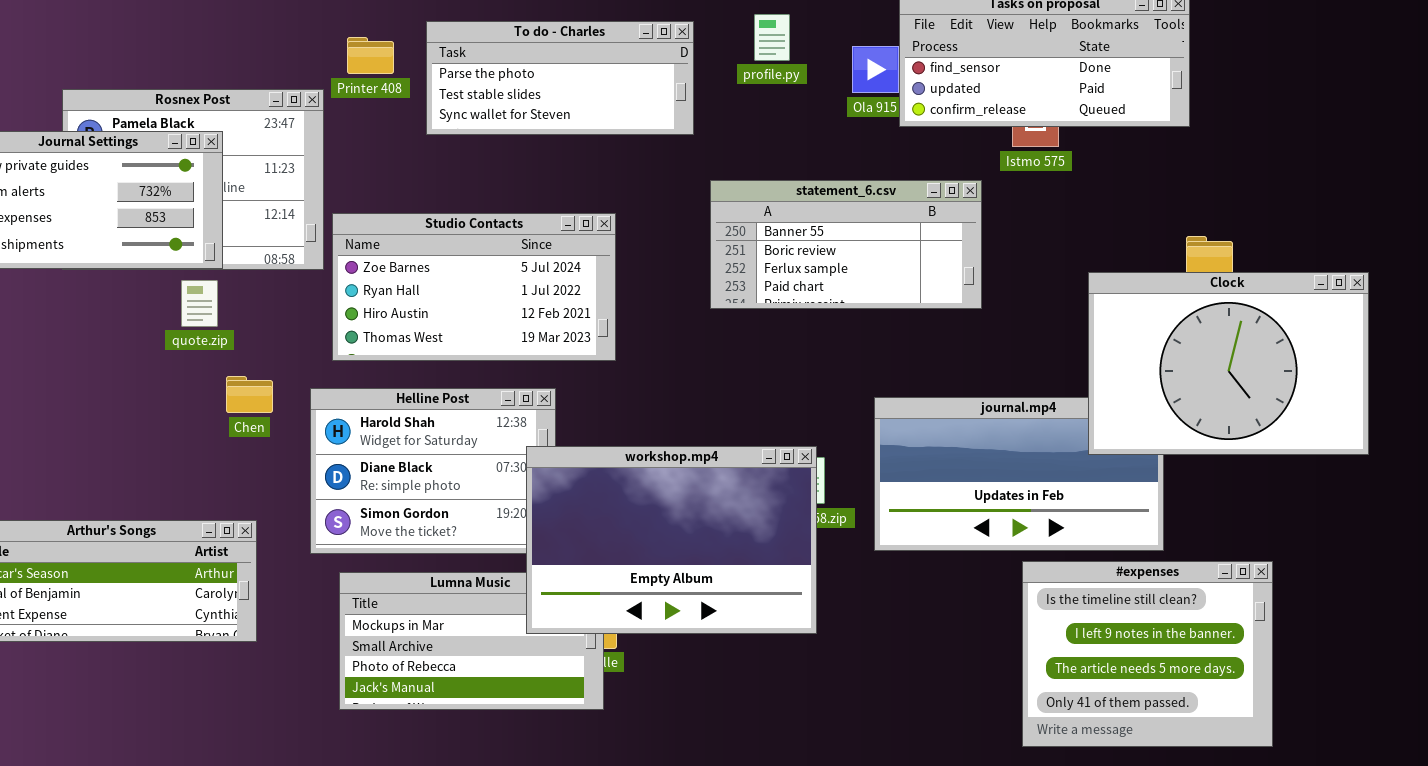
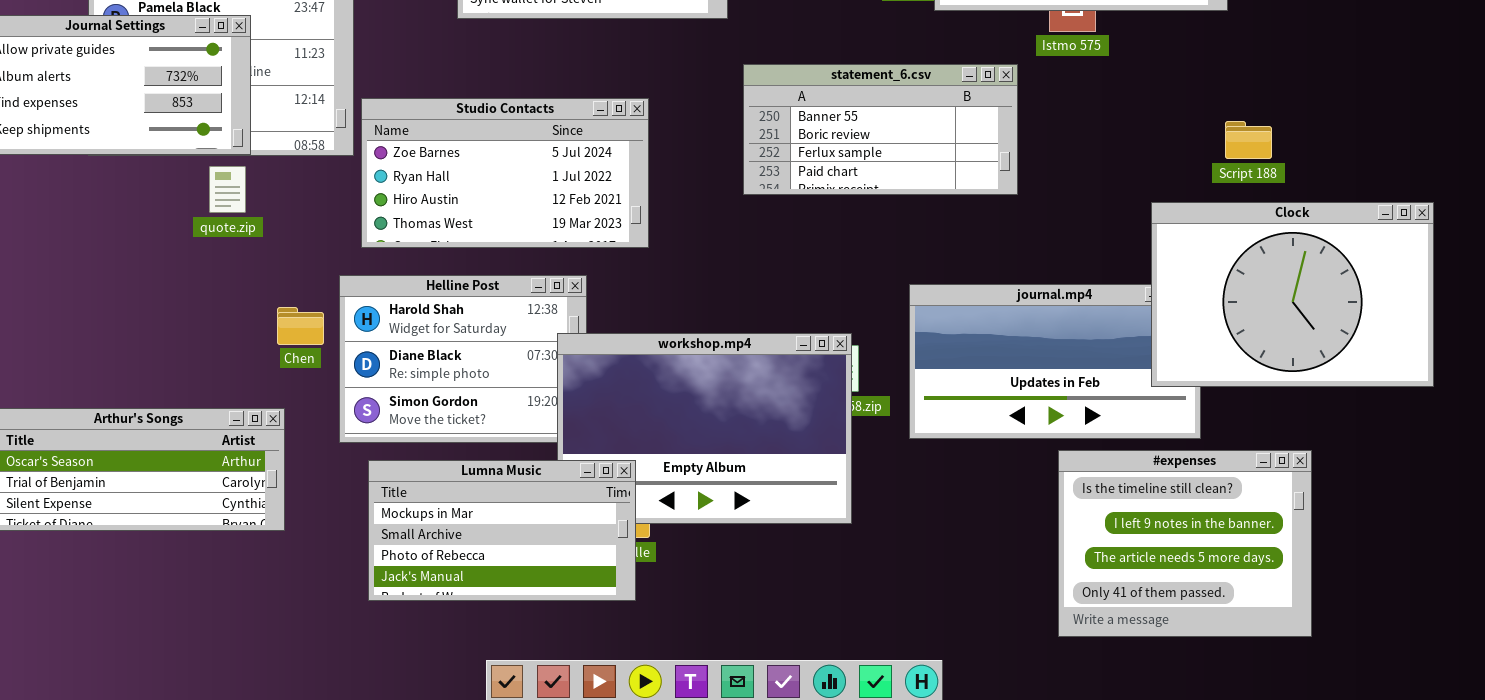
Clock: [1088,272,1369,455] -> [1151,202,1434,387], moved
Chen: [226,376,273,413] -> [277,307,324,345], moved
Lumna Music: [339,572,604,710] -> [368,460,636,601], raised

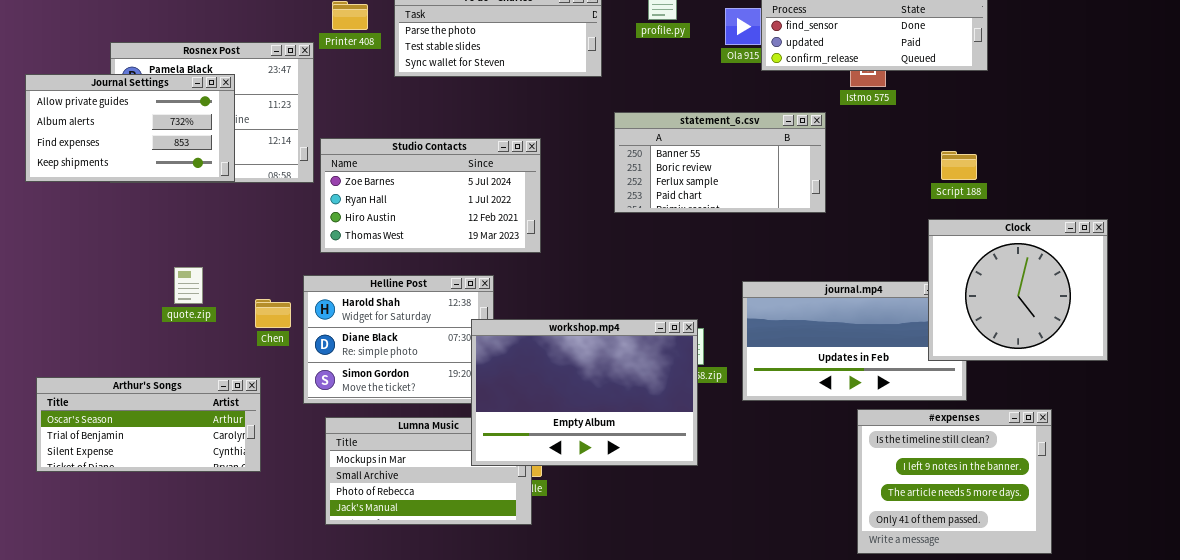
Script 188: [1225,121,1272,159] -> [941,151,977,180], moved
quote.zip: [209,166,246,213] -> [174,267,203,304], moved
Clock: [1151,202,1434,387] -> [928,219,1108,361], resized
workshop.mp4: [557,333,852,524] -> [471,319,698,466], raised

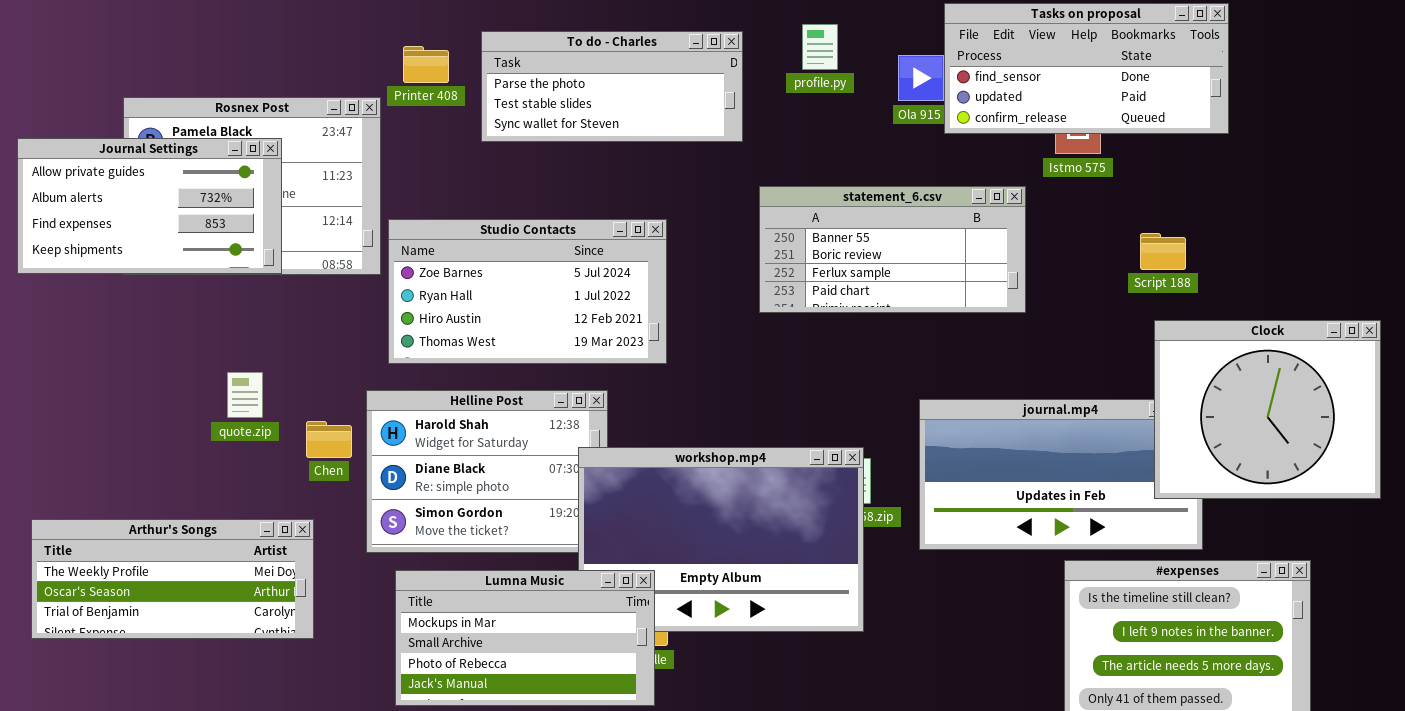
Script 188: [941,151,977,180] -> [1140,233,1186,270], moved
quote.zip: [174,267,203,304] -> [227,372,263,418], moved
Arthur's Songs: [36,377,261,472] -> [31,519,314,639], scrolled up 1 row
Lumna Music: [325,417,532,525] -> [395,570,655,706], raised

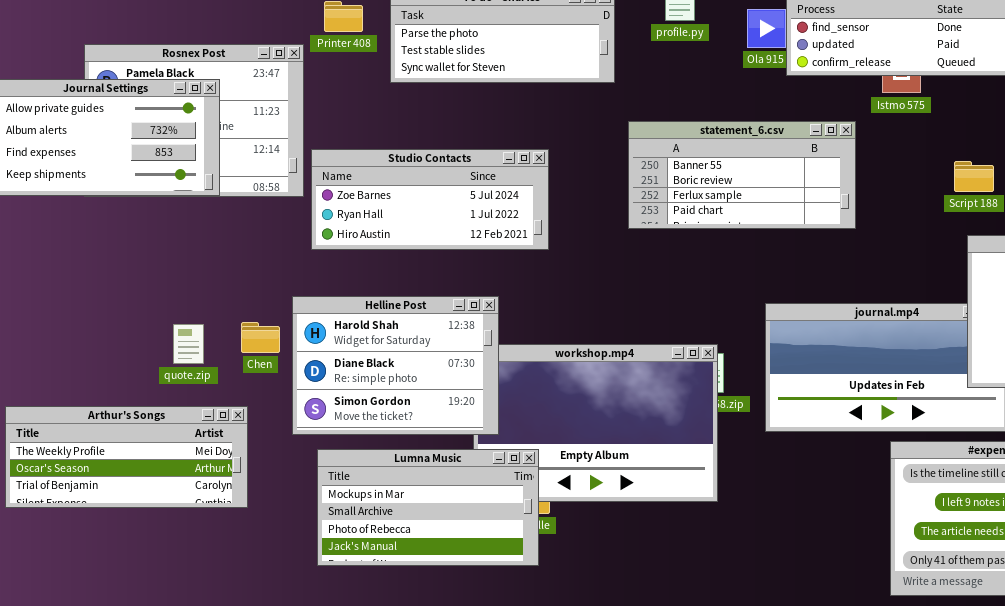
Studio Contacts: [388,219,667,364] -> [311,149,549,250], resized
quote.zip: [227,372,263,418] -> [173,324,204,364], moved
Helline Post: [366,390,608,553] -> [292,296,499,435], raised

